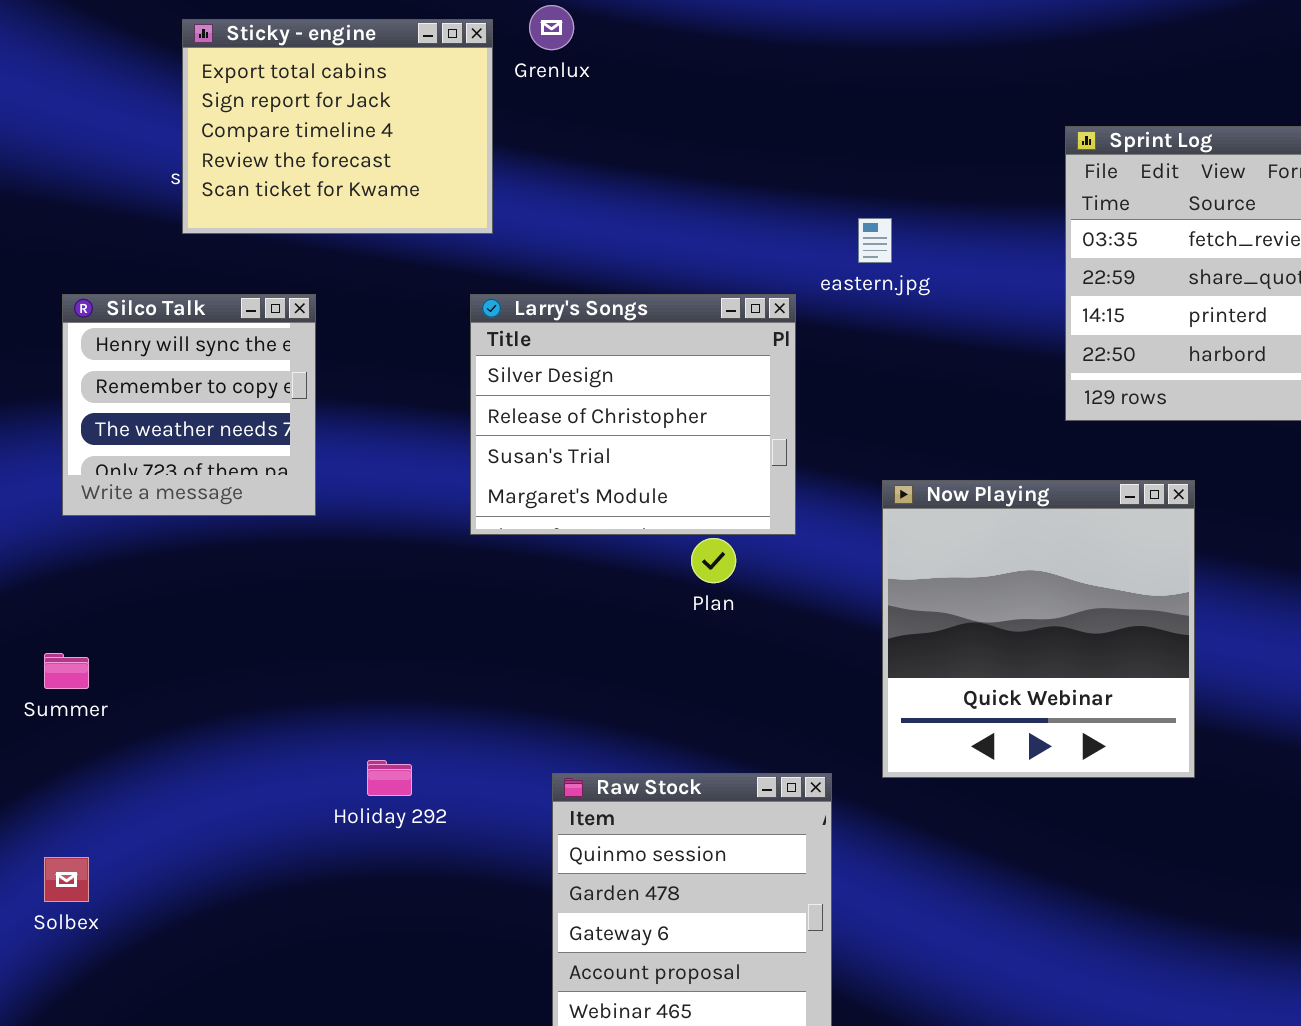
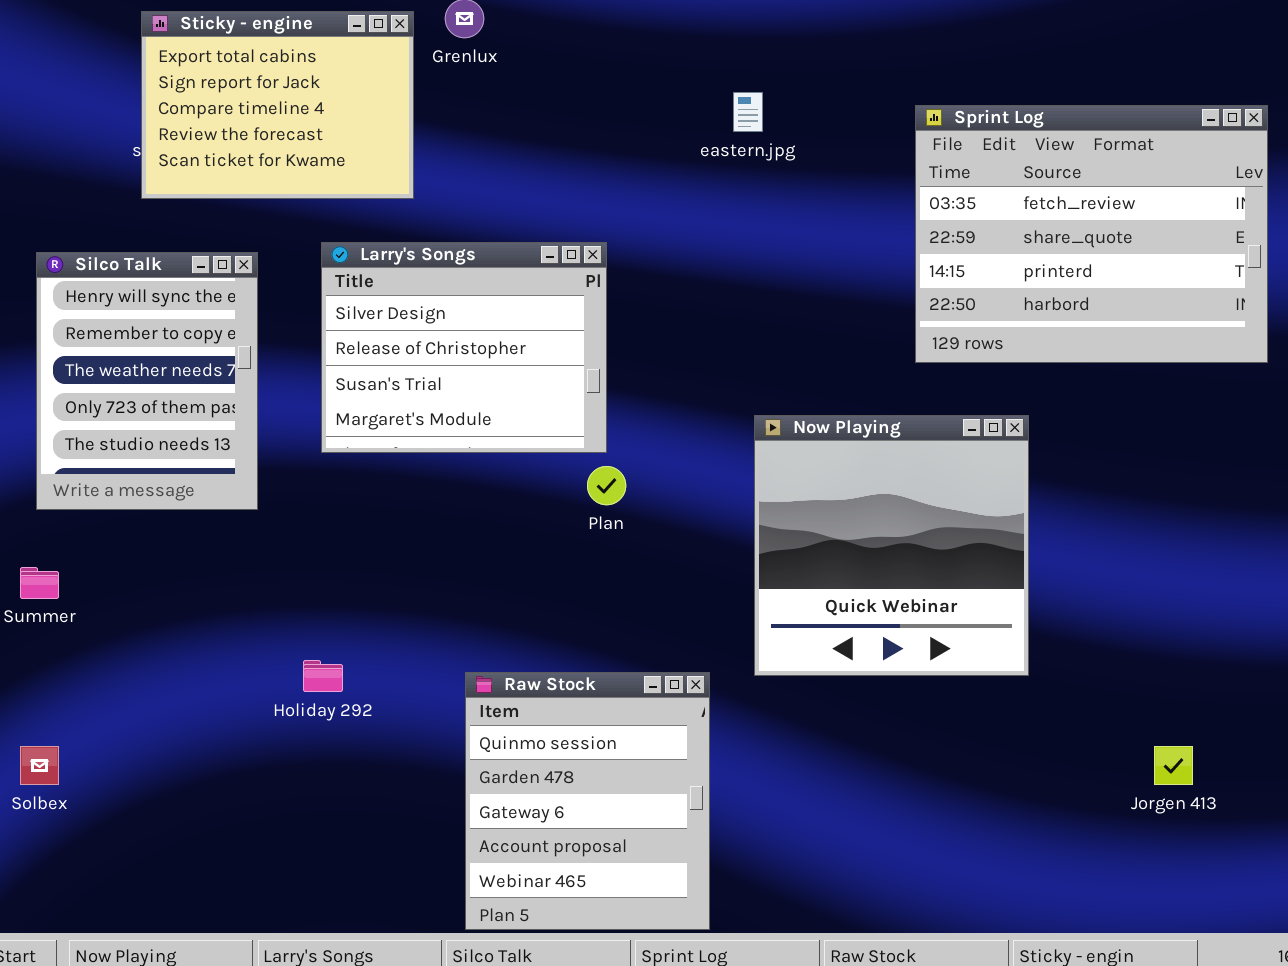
eastern.jpg: [858,218,892,263] -> [733,92,763,132], moved
Silco Talk: [62,294,316,516] -> [36,252,258,510], resized
Larry's Songs: [470,294,796,535] -> [321,242,607,453], moved

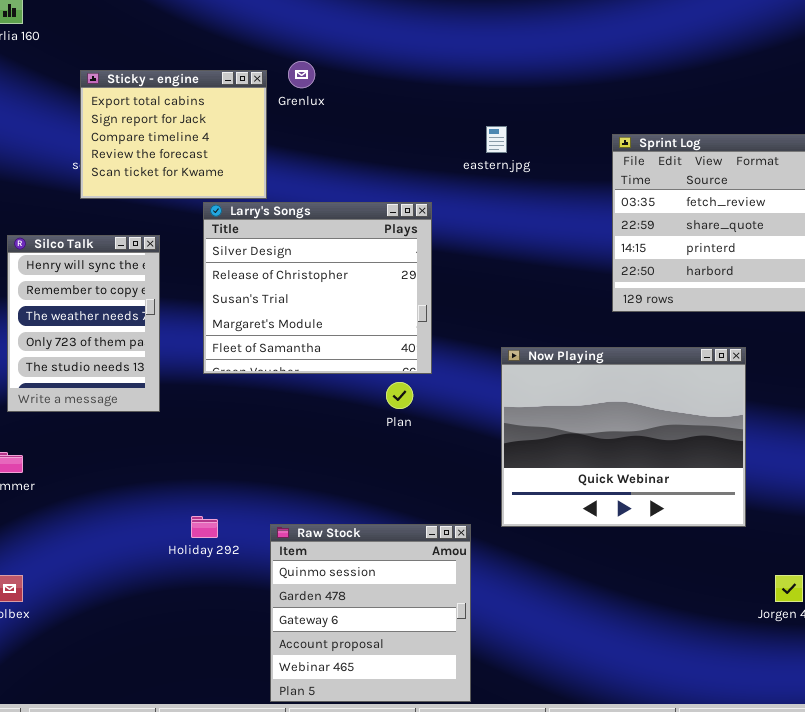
Larry's Songs: [321,242,607,453] -> [203,202,432,374], resized
Now Playing: [754,415,1029,676] -> [501,347,746,527], resized
Raw Stock: [465,672,710,930] -> [270,524,471,702], resized

